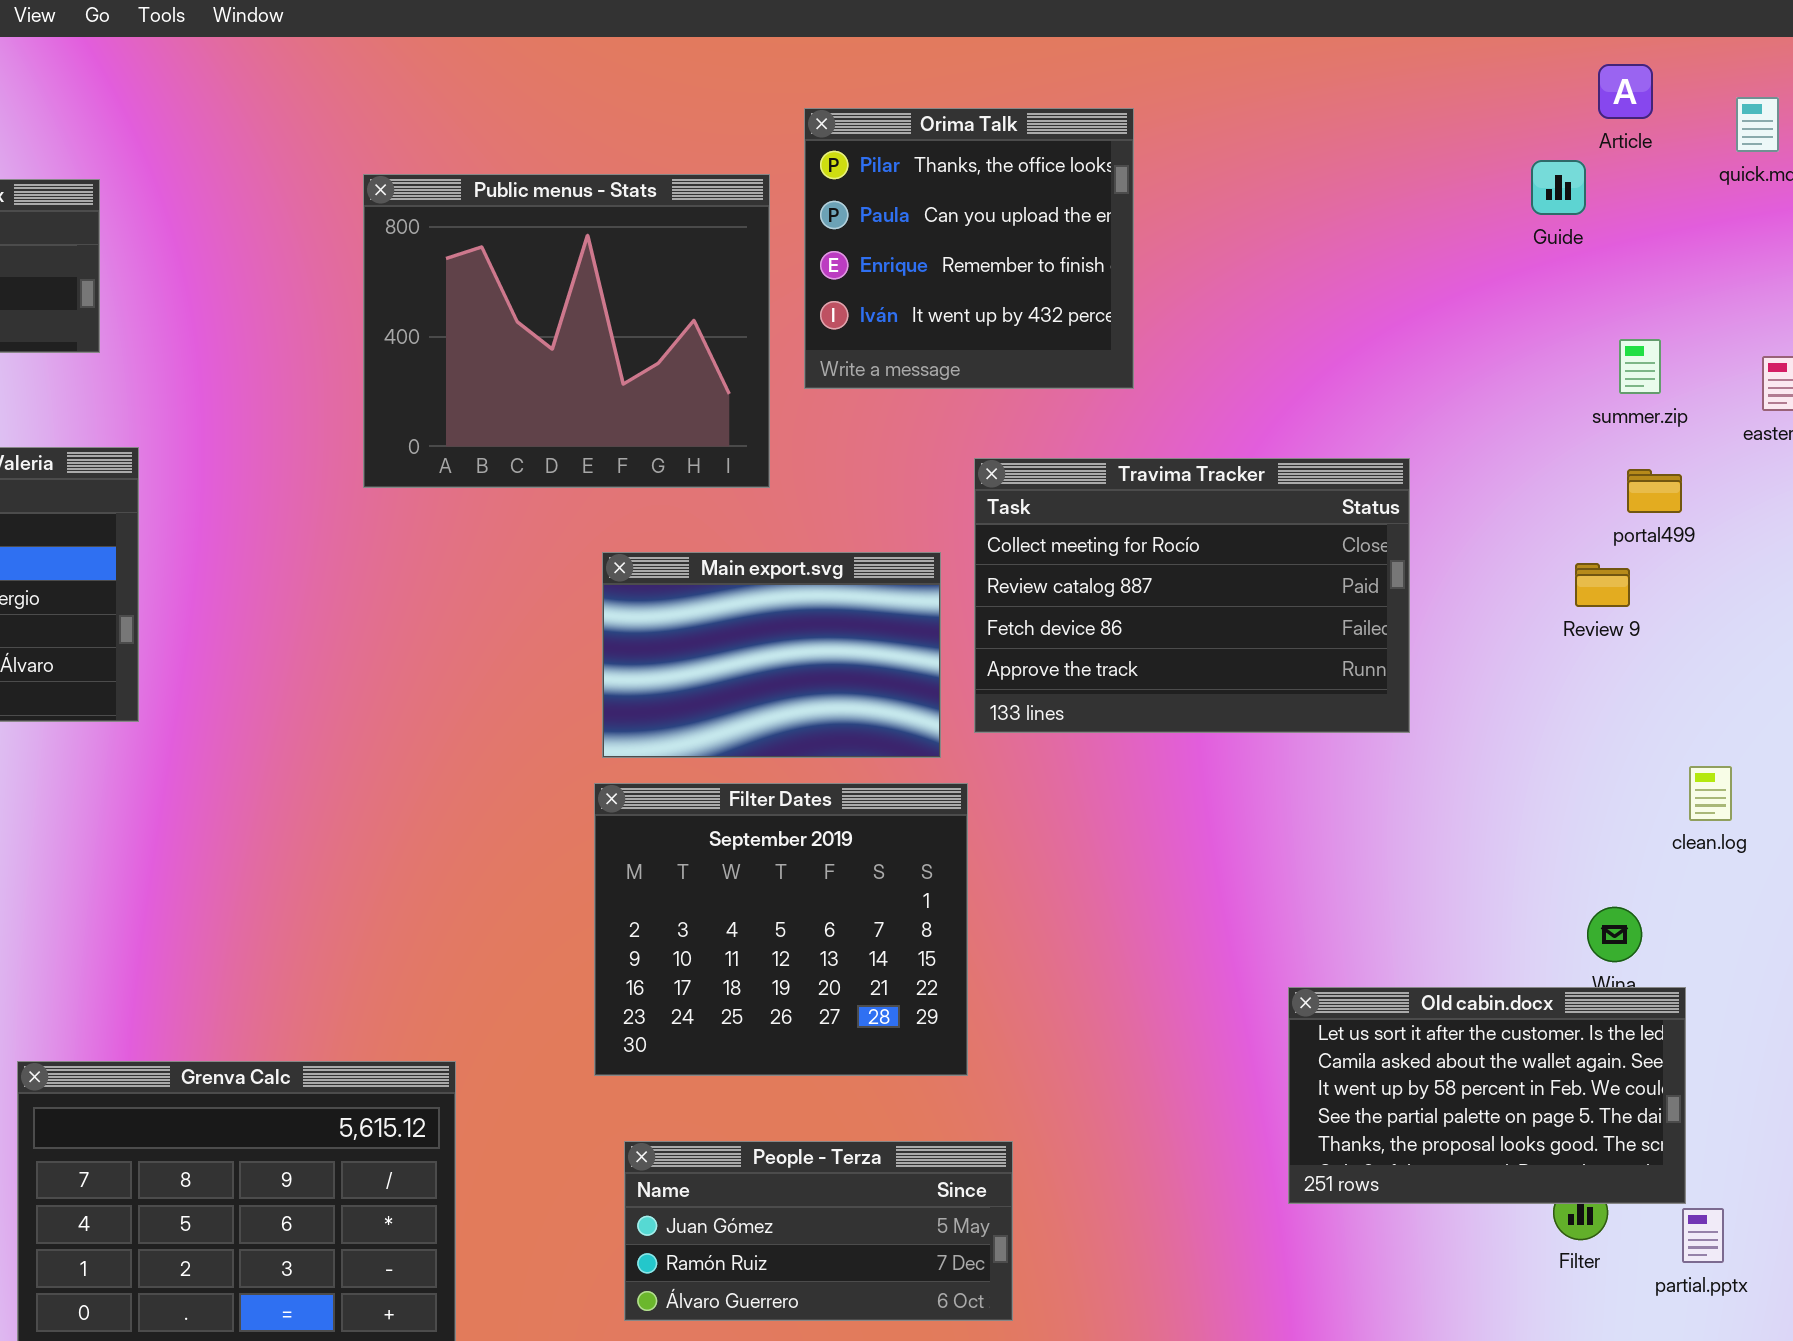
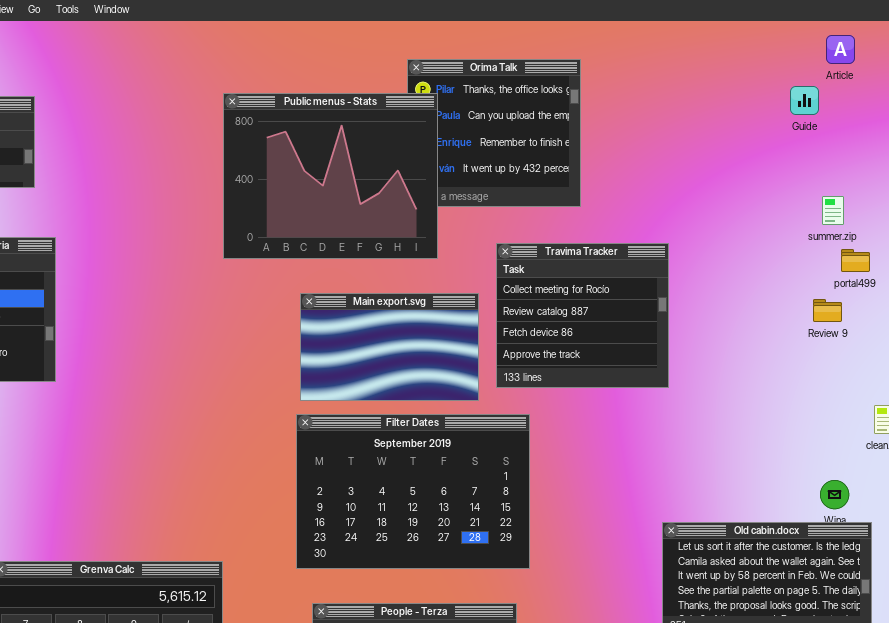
Public menus - Stats: [363,174,770,488] -> [223,93,438,259], moved
summer.zip: [1619,339,1661,394] -> [822,196,844,225], moved
Travima Tracker: [974,458,1410,733] -> [496,243,669,388], resized
Filter Dates: [594,783,968,1076] -> [296,414,530,569], resized

